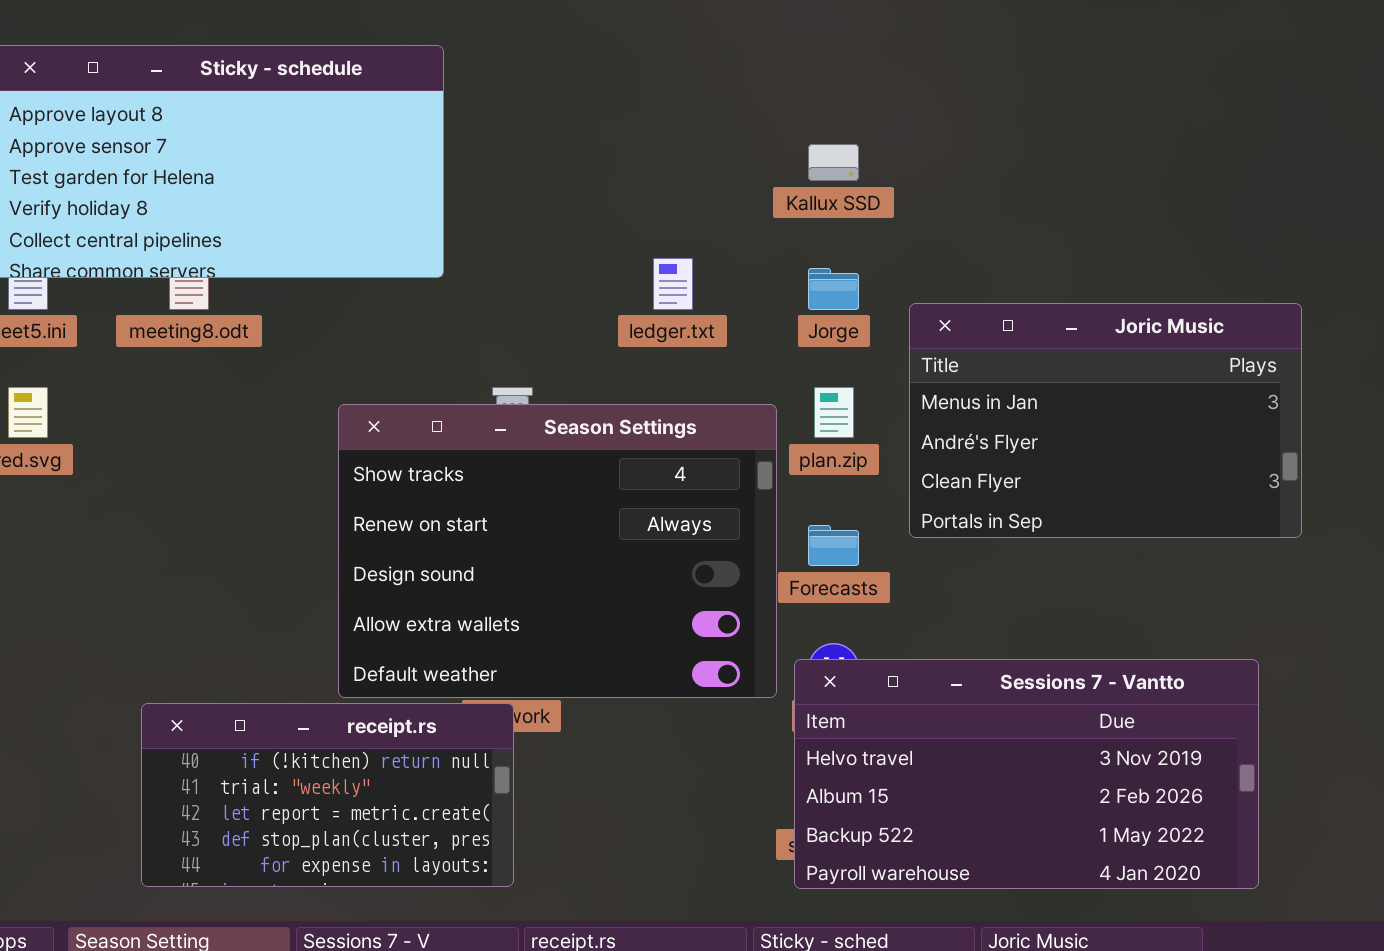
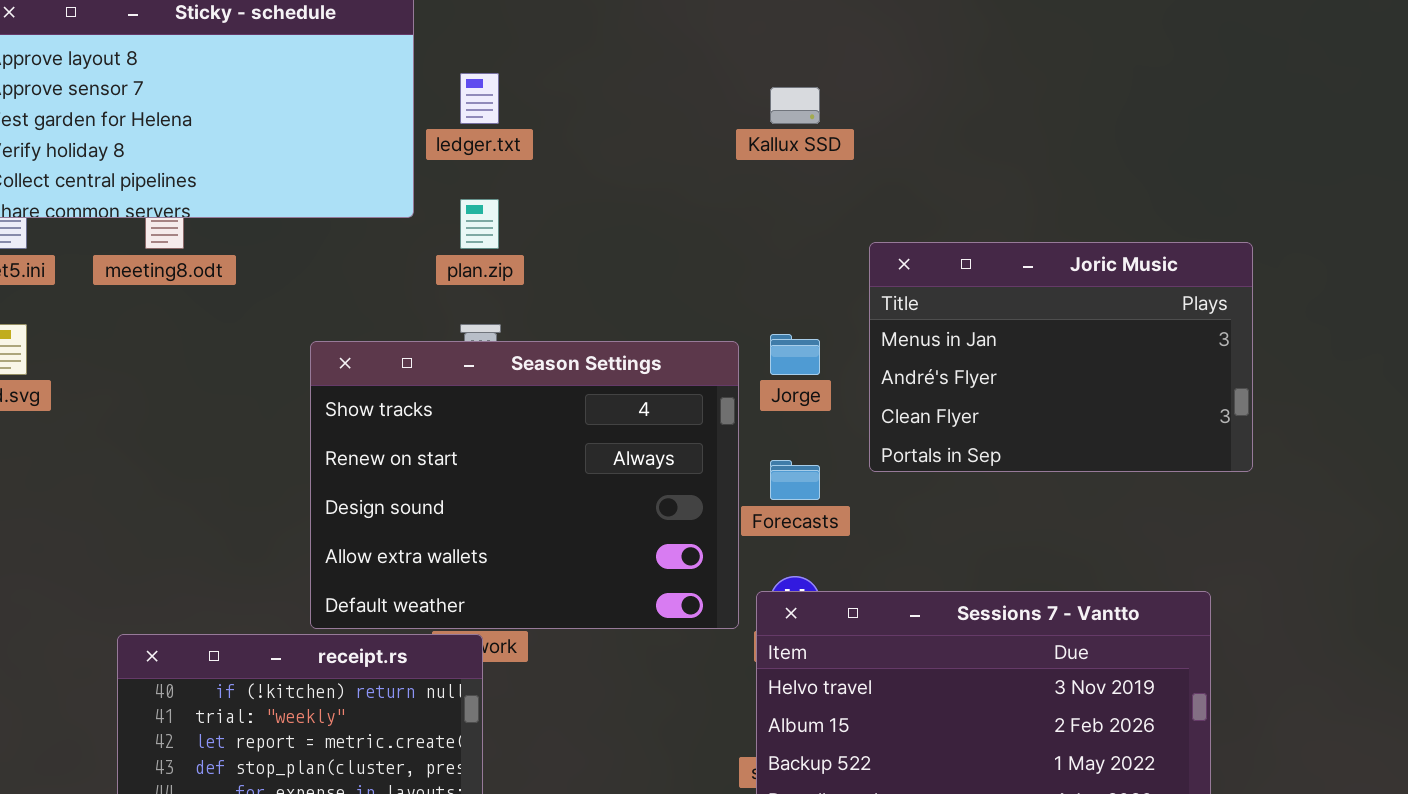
ledger.txt: [653,258,693,310] -> [460,73,499,124], moved
Jorge: [808,268,859,310] -> [770,334,820,375], moved
plan.zip: [814,387,854,438] -> [460,199,499,249], moved

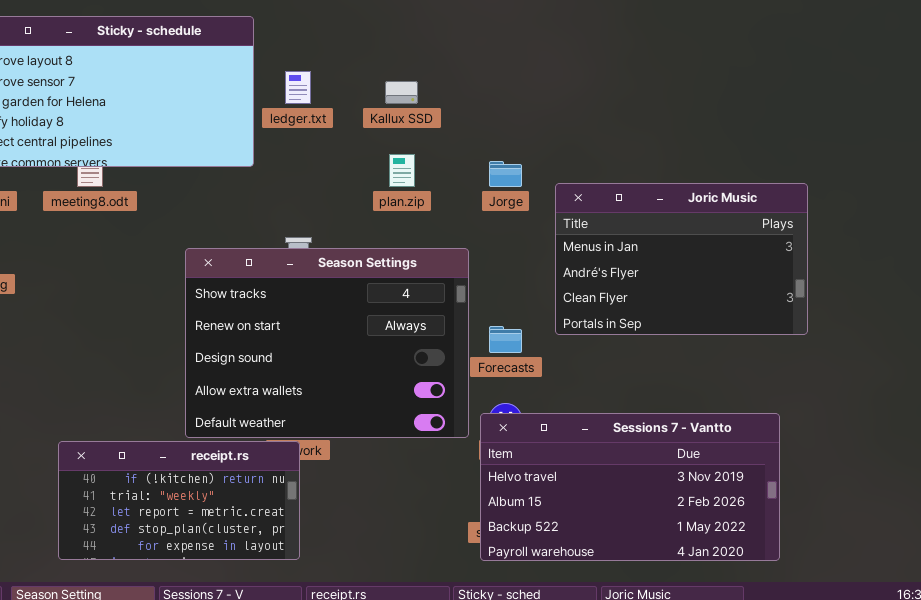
Kallux SSD: [770,87,820,124] -> [385,81,418,104], moved
plan.zip: [460,199,499,249] -> [389,154,415,187], moved
Jorge: [770,334,820,375] -> [489,161,522,187], moved

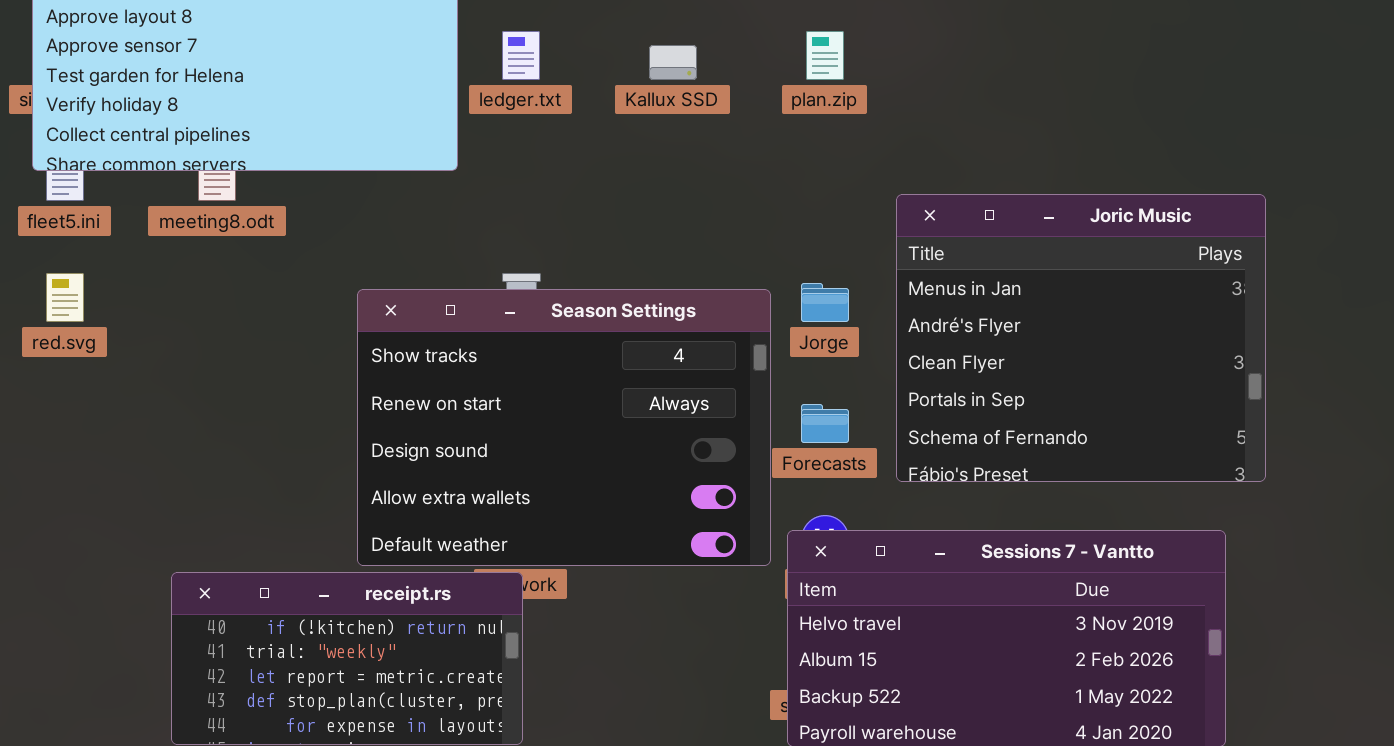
plan.zip: [389,154,415,187] -> [806,31,844,80], moved
Jorge: [489,161,522,187] -> [801,283,849,322], moved
Joric Music: [555,183,808,335] -> [896,194,1266,482], resized

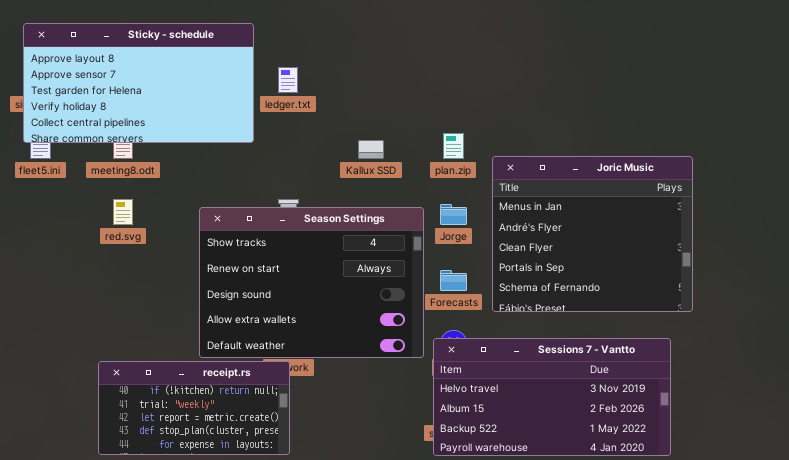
plan.zip: [806,31,844,80] -> [443,133,464,159], moved
Kallux SSD: [649,45,697,80] -> [358,140,384,159], moved
red.svg: [46,273,84,322] -> [113,199,133,225], moved

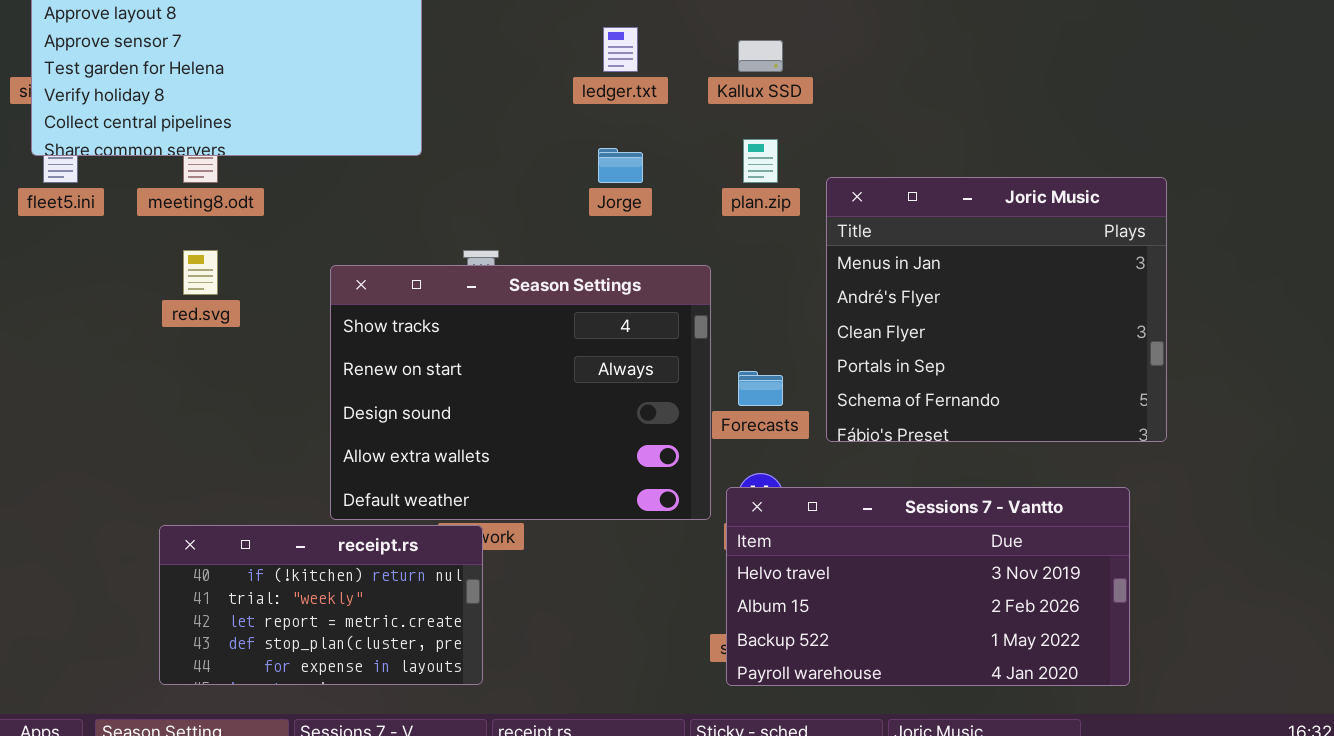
ledger.txt: [278,67,298,93] -> [603,27,638,72], moved
Kallux SSD: [358,140,384,159] -> [738,40,783,72], moved
Jorge: [440,204,467,225] -> [598,148,643,183], moved

